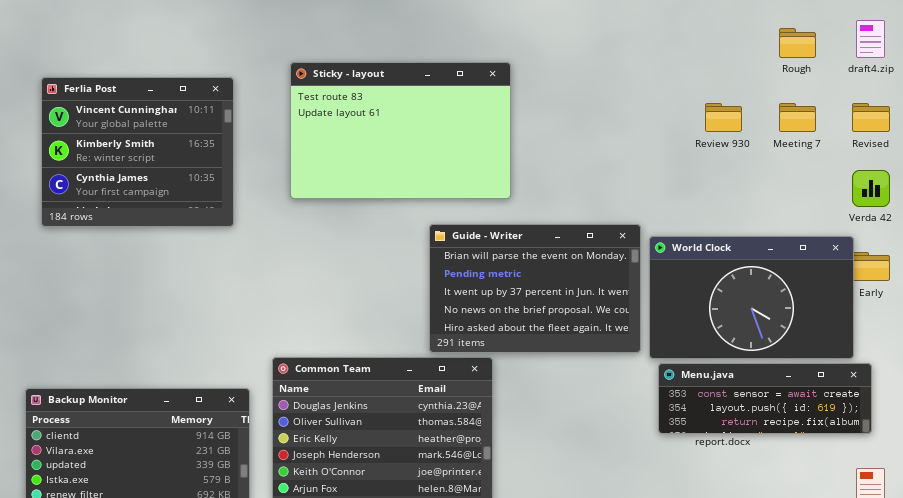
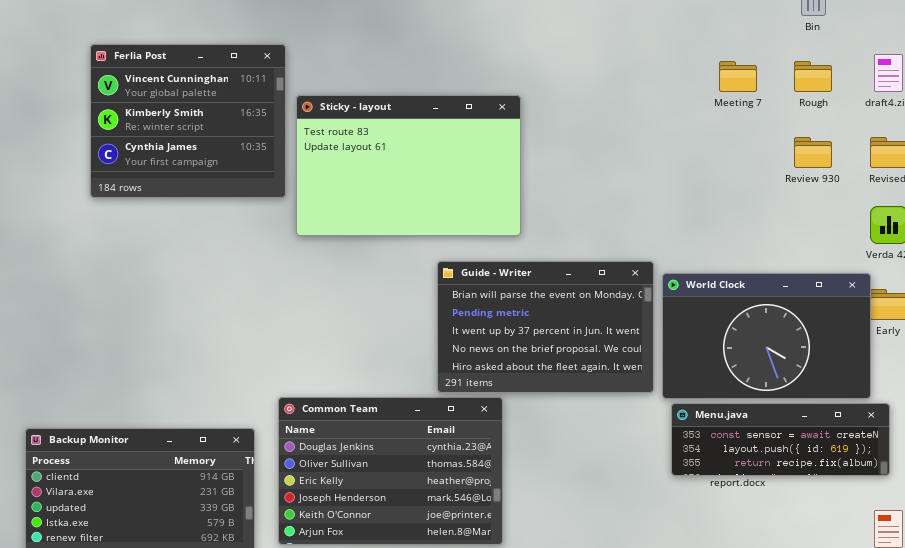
Ferlia Post: [41,77,234,227] -> [90,44,286,198], moved
Review 930: [705,103,742,132] -> [794,137,832,168], moved
Meeting 7: [779,103,816,132] -> [719,61,757,92], moved

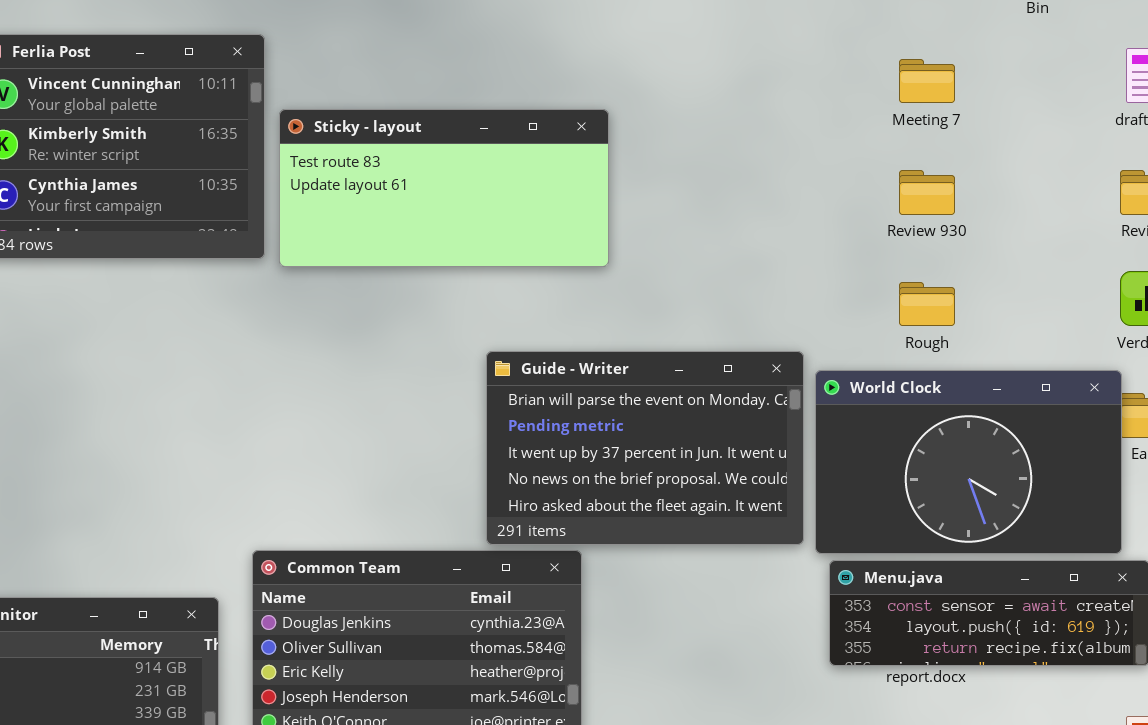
Rough: [794,61,832,92] -> [899,282,955,326], moved
Sticky - layout: [296,95,521,236] -> [279,109,609,267], resized
Review 930: [794,137,832,168] -> [899,170,955,215], moved

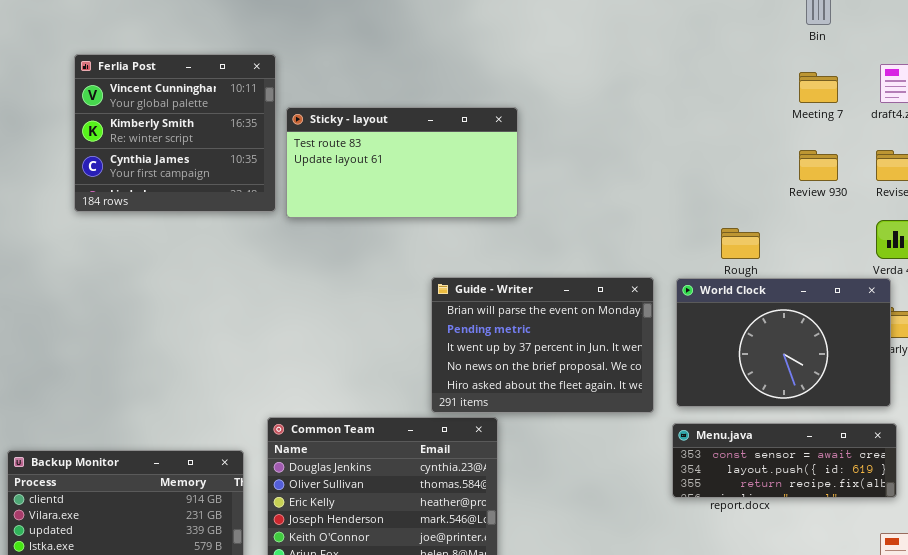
Meeting 7: [899,59,955,103] -> [799,72,838,103], moved
Review 930: [899,170,955,215] -> [799,150,838,181], moved
World Clock: [815,370,1122,554] -> [676,278,891,407], moved

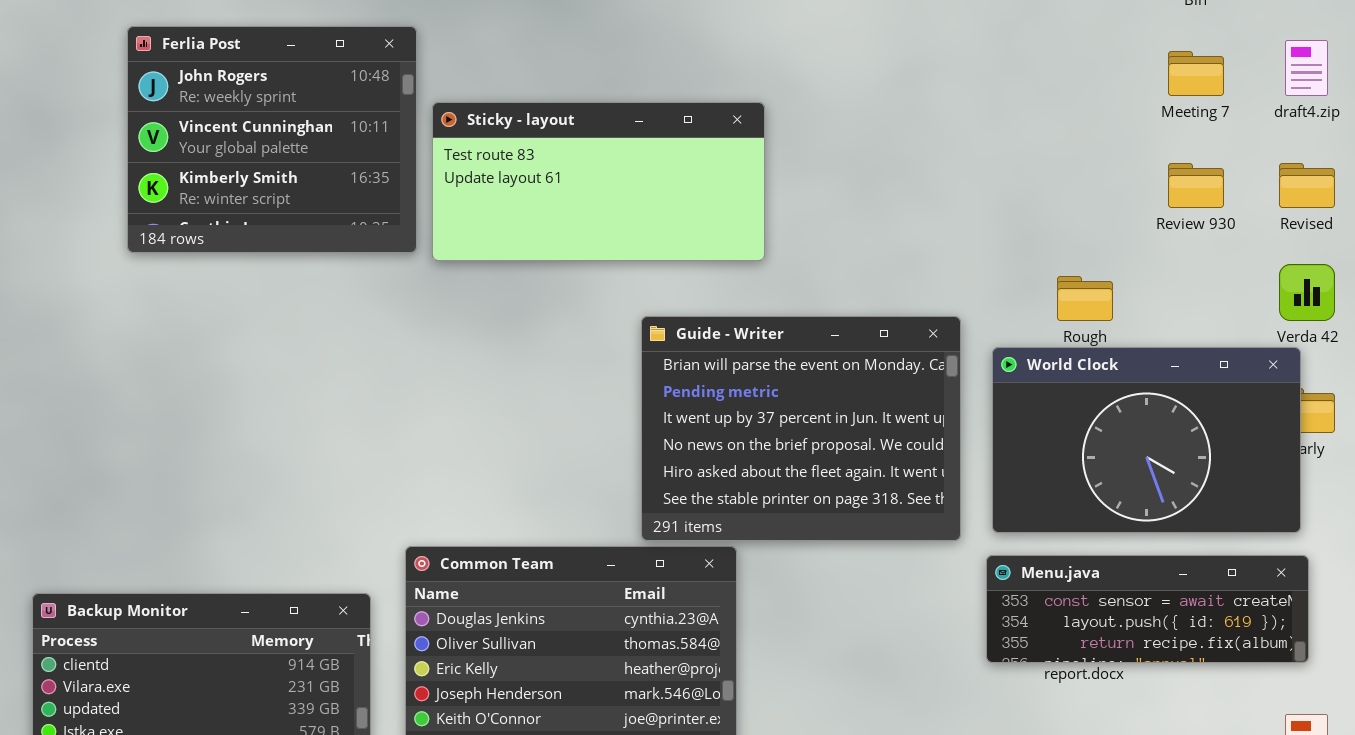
Ferlia Post: [74,54,276,212] -> [127,26,417,253], scrolled up 1 row
Guide - Writer: [431,277,654,413] -> [641,316,961,541], resized

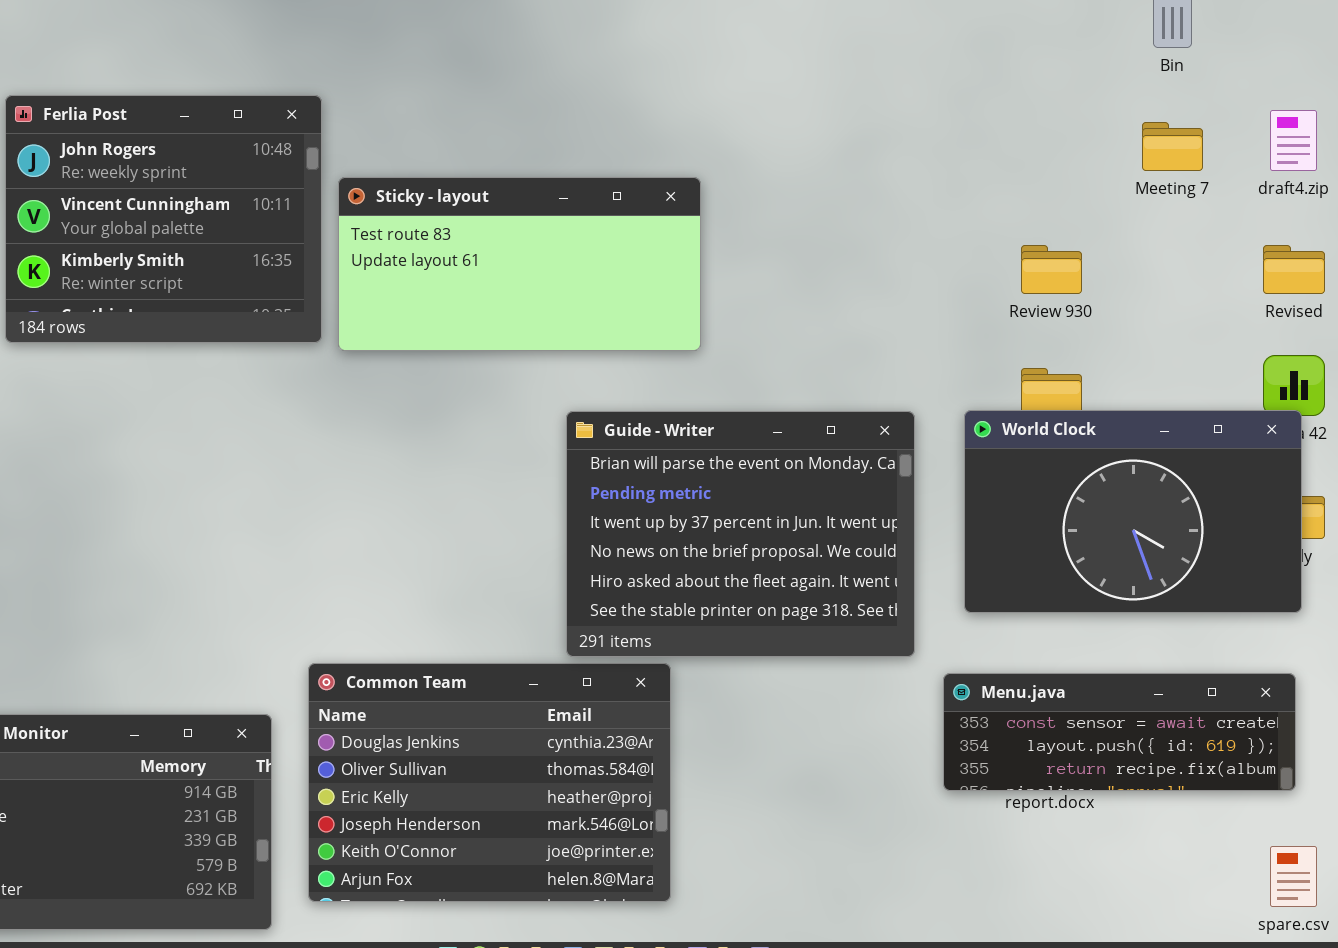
Review 930: [1168,163,1224,208] -> [1021,245,1082,294], moved
World Clock: [992,347,1301,533] -> [964,410,1302,613], moved

